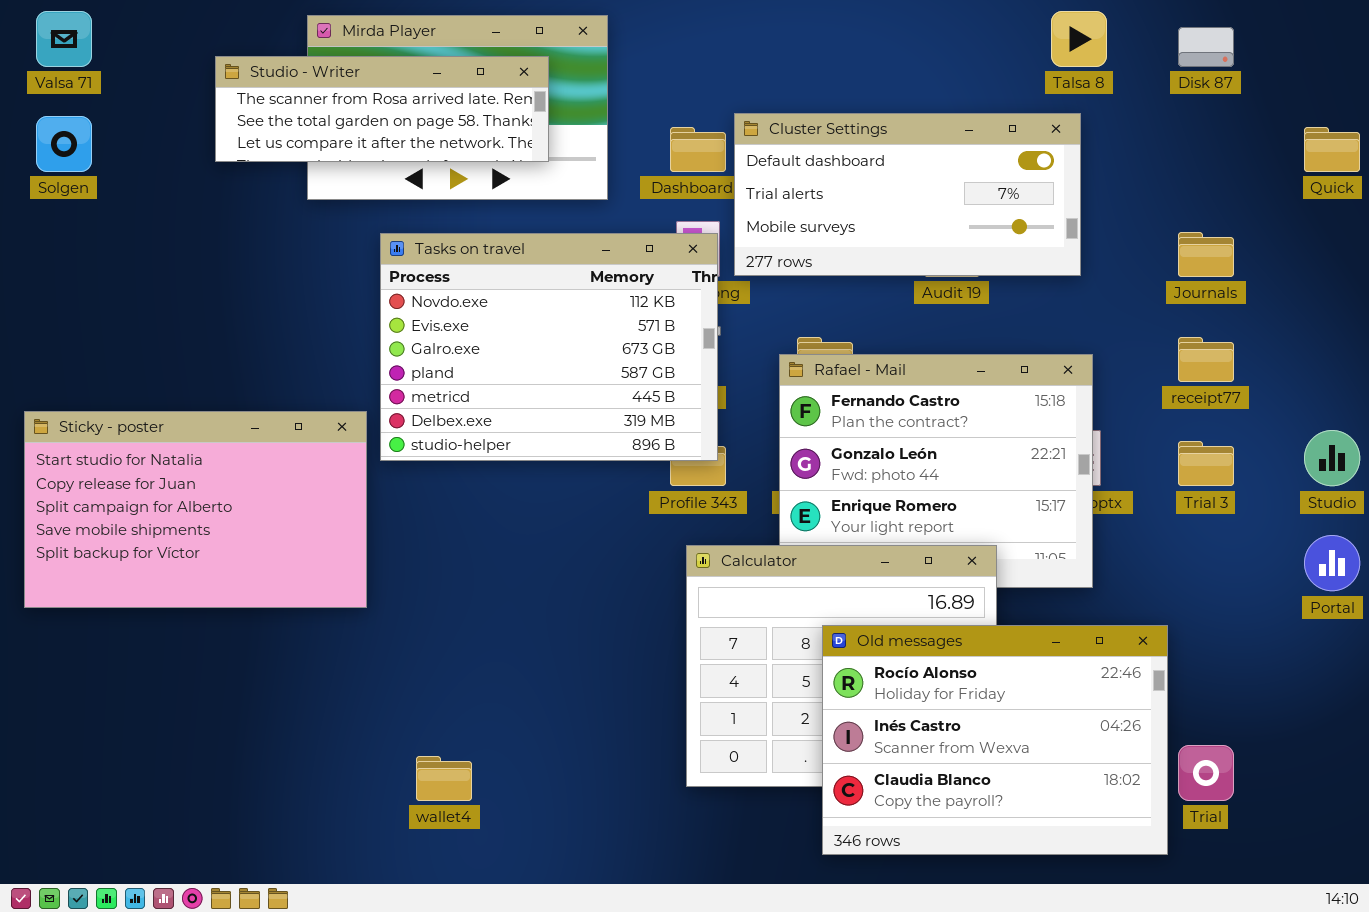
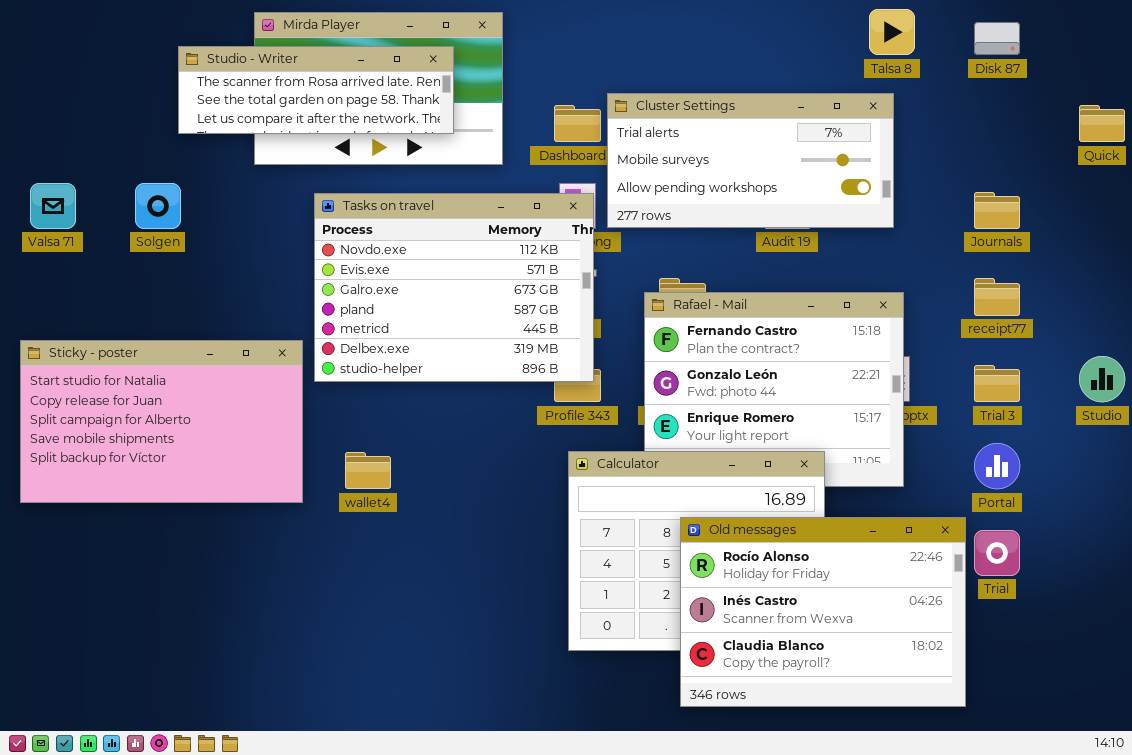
Valsa 71: [36,11,92,67] -> [30,183,76,229], moved
Cluster Settings: [734,113,1081,276] -> [607,93,894,228], scrolled down 1 row
Solgen: [36,116,92,172] -> [135,183,181,229], moved
Portal: [1304,535,1360,591] -> [974,443,1020,489], moved
Trial: [1178,745,1234,801] -> [974,530,1020,576], moved
wallet4: [416,756,472,801] -> [345,452,391,489], moved

